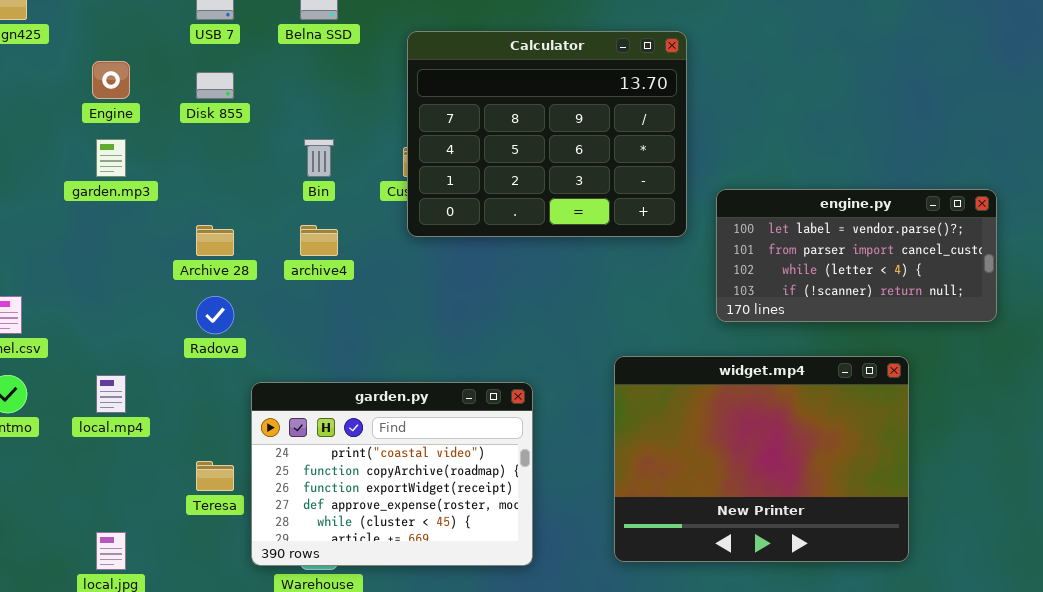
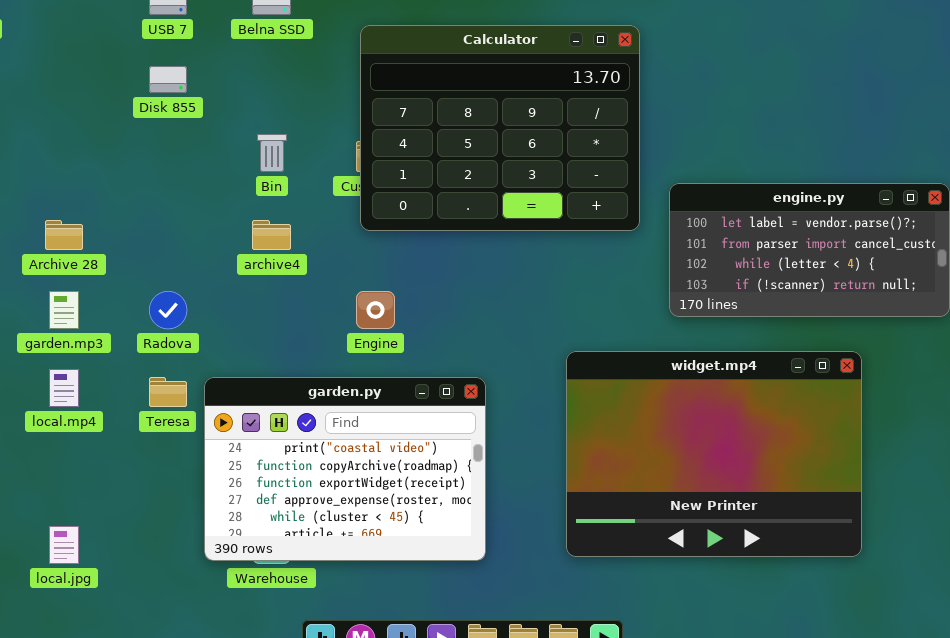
Engine: [92,61,130,99] -> [356,291,395,329], moved
garden.mp3: [96,139,126,177] -> [49,291,79,329], moved
Archive 28: [196,225,234,256] -> [45,220,83,250], moved
Teresa: [196,461,234,491] -> [149,377,187,407], moved

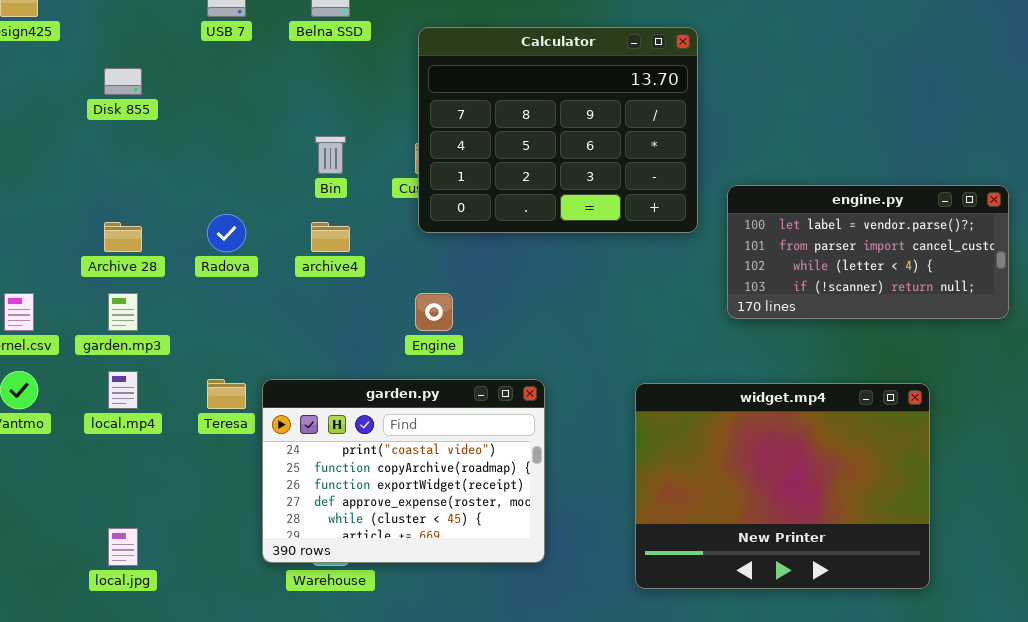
Disk 855: [149,66,187,93] -> [104,68,142,95], moved
Radova: [149,291,187,329] -> [207,214,246,252], moved
widget.mp4: [566,351,862,557] -> [635,383,930,589], moved

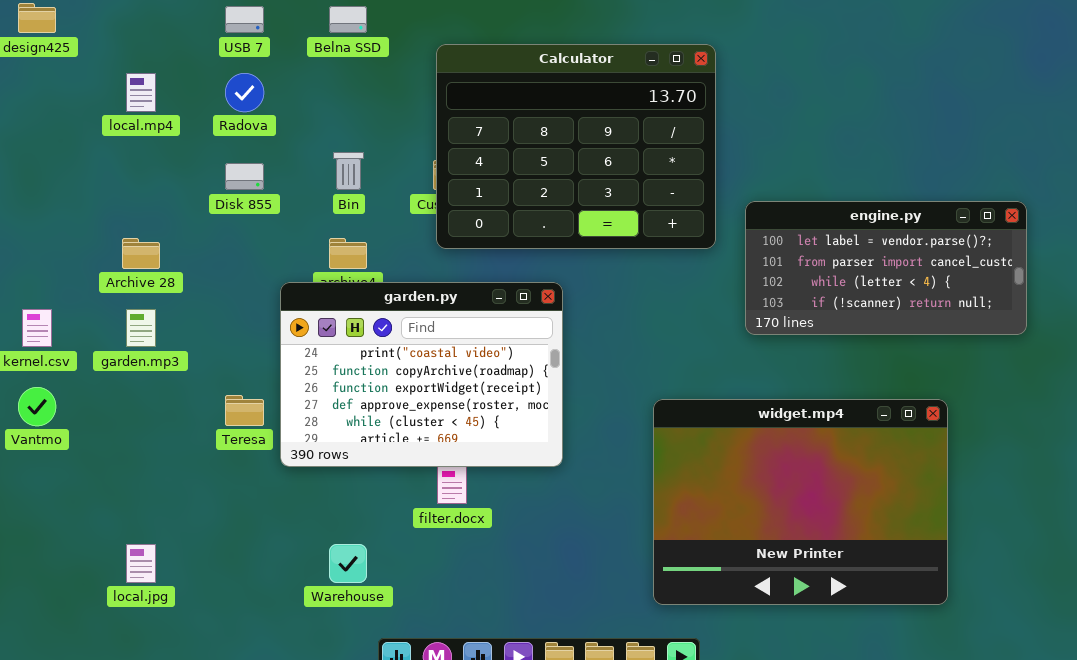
Disk 855: [104,68,142,95] -> [225,163,264,190], moved
Radova: [207,214,246,252] -> [225,73,264,112], moved
local.mp4: [108,371,138,409] -> [126,73,156,112], moved
garden.py: [262,379,545,563] -> [280,282,563,467], moved

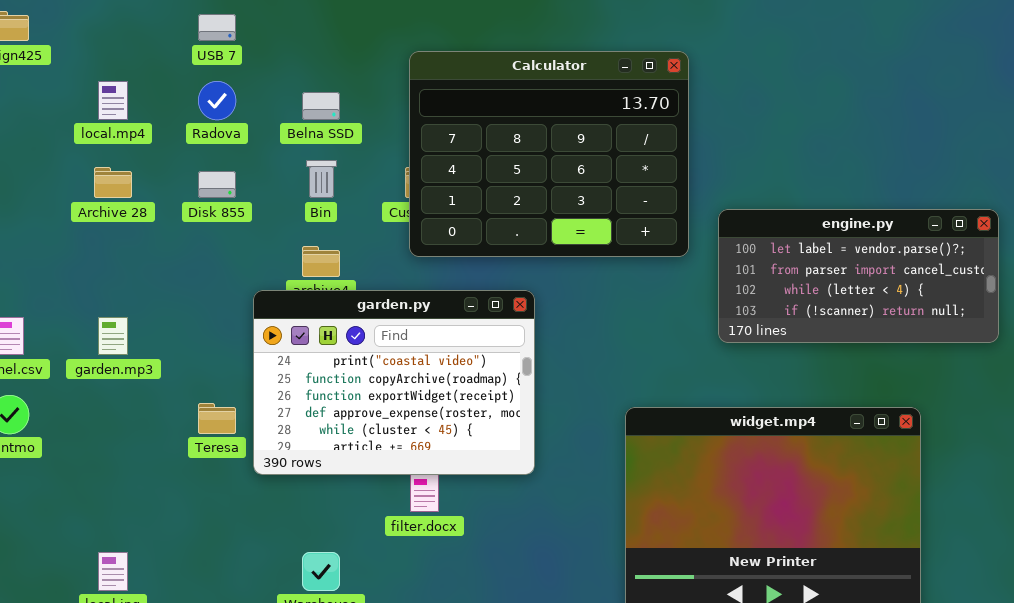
Belna SSD: [329,6,367,33] -> [302,92,340,120], moved
Archive 28: [122,238,160,269] -> [94,167,132,198], moved

